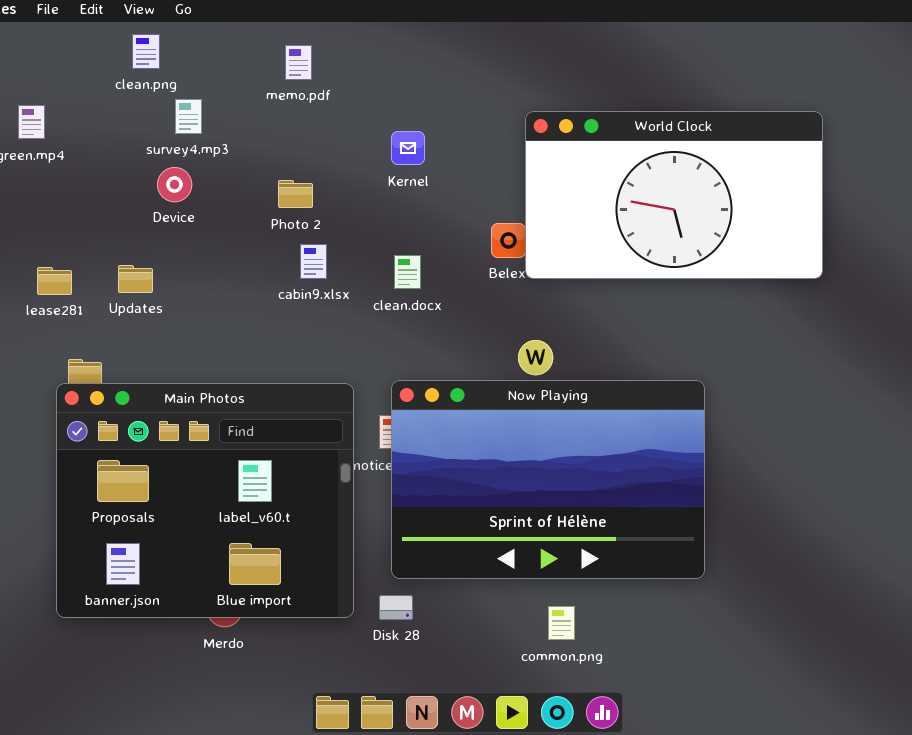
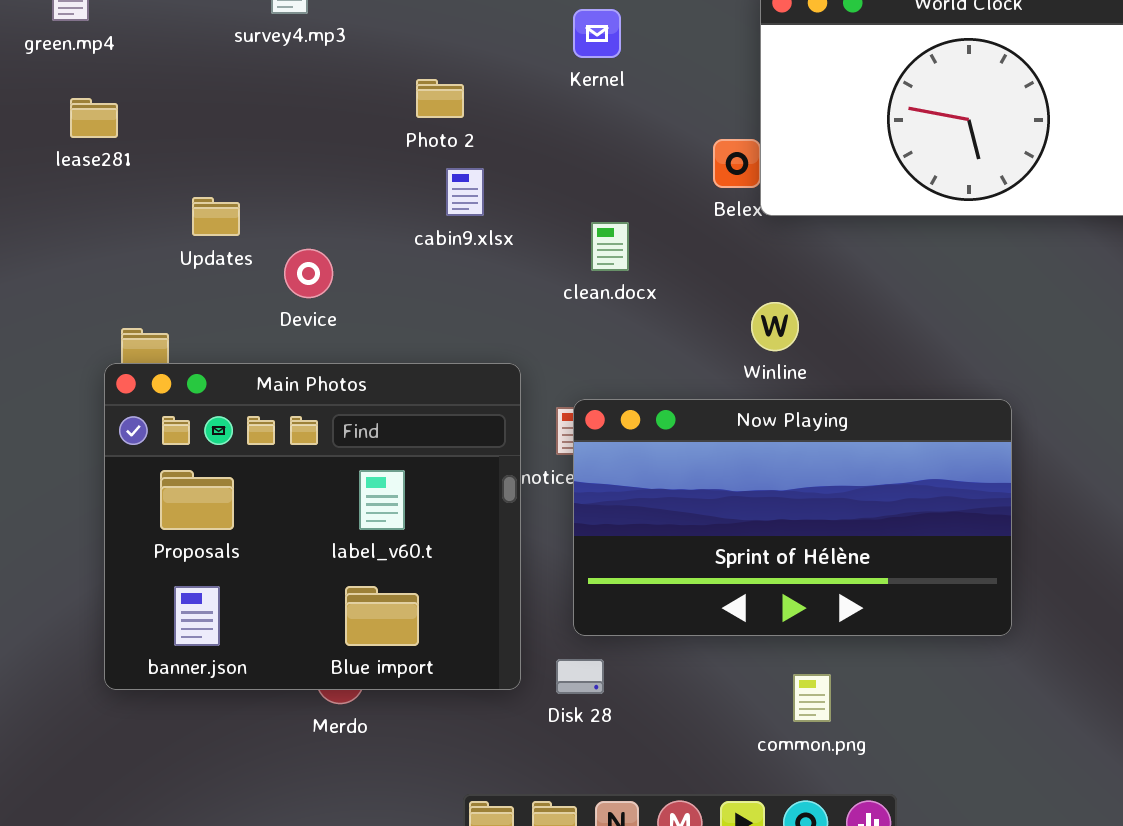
Device: [157,167,192,202] -> [284,249,333,298], moved
clean.docx: [394,255,421,289] -> [591,222,629,271], moved
lease281: [37,267,72,295] -> [70,98,118,138], moved
Now Playing: [391,380,705,579] -> [573,399,1012,636], resized

